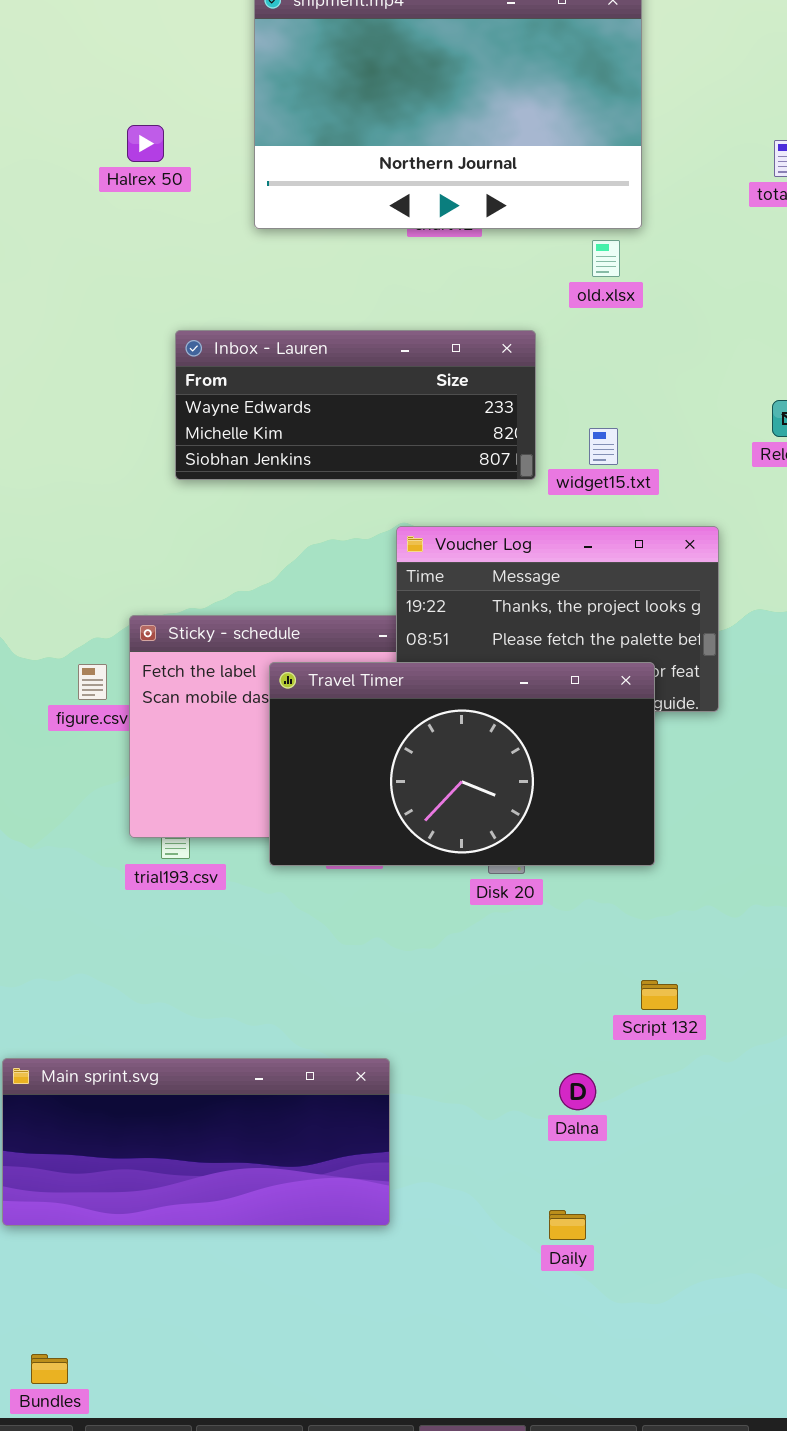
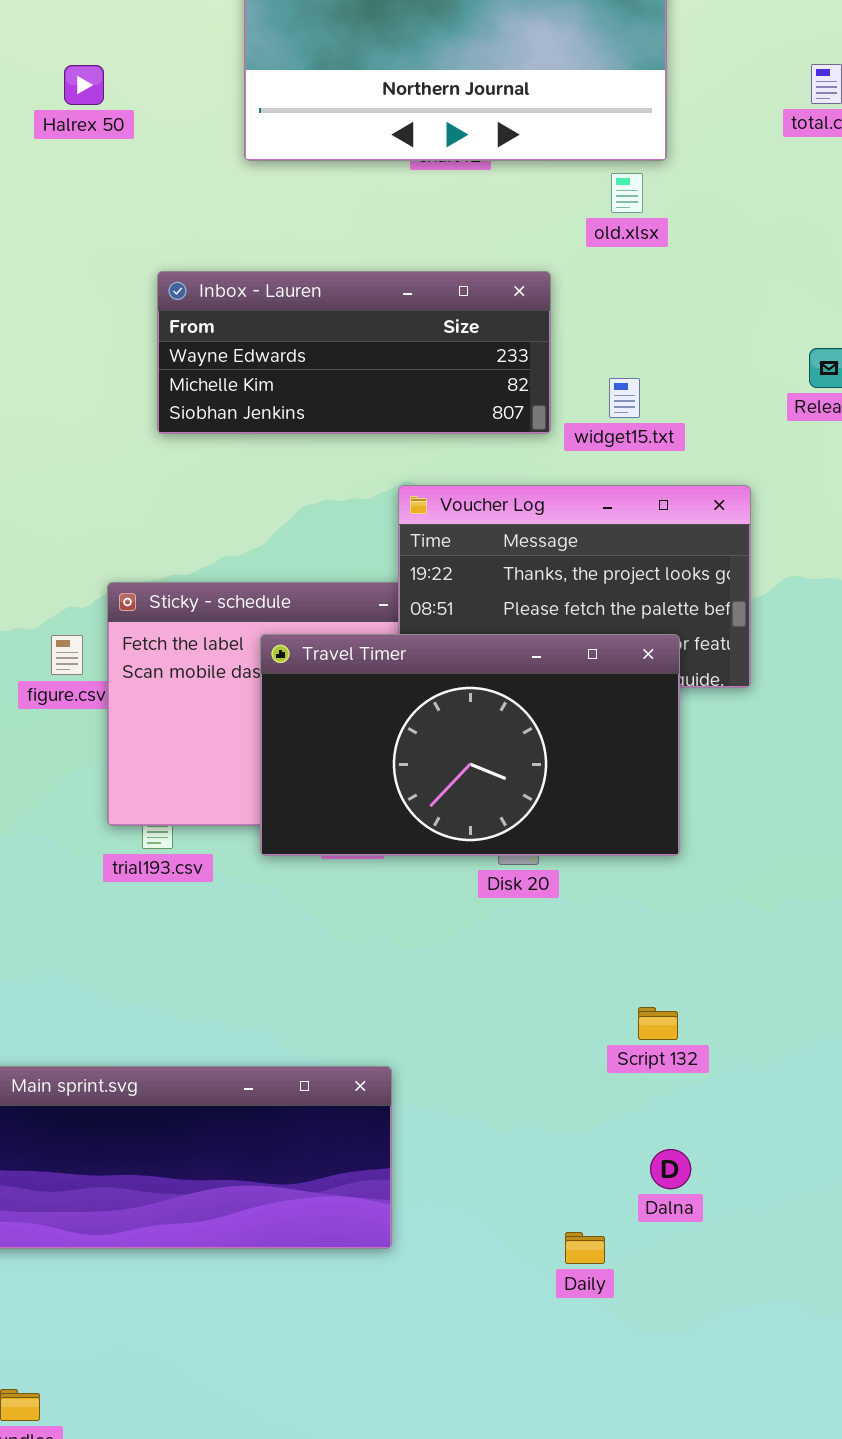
Halrex 50: [127,125,164,162] -> [64,65,104,105], moved
Script 132: [641,980,678,1010] -> [638,1007,678,1040], moved
Dalna: [559,1073,596,1110] -> [650,1149,691,1189], moved

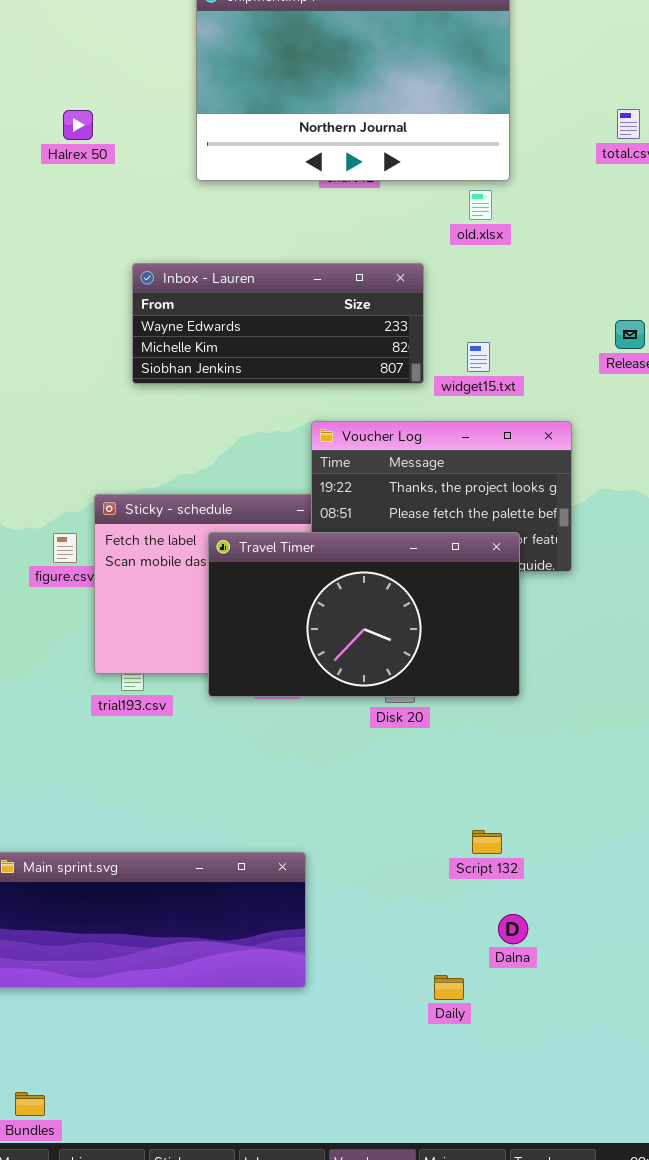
Script 132: [638,1007,678,1040] -> [472,830,502,854], moved

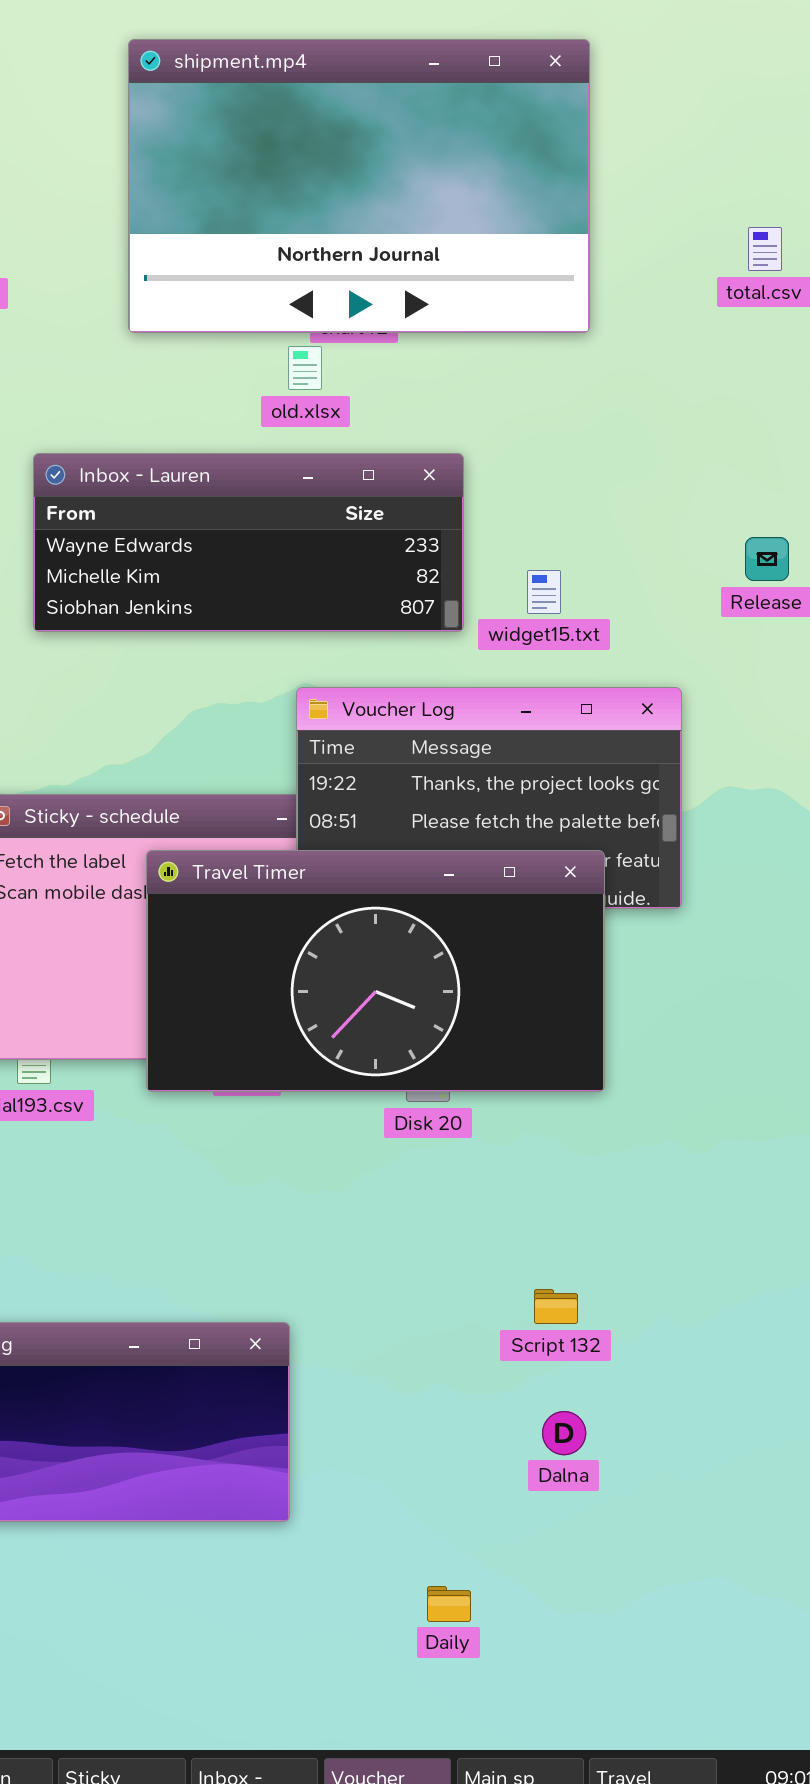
old.xlsx: [469,190,492,220] -> [288,346,322,390], moved
Dalna: [498,914,528,944] -> [542,1411,586,1455], moved
Daily: [434,975,464,1000] -> [427,1586,471,1622], moved

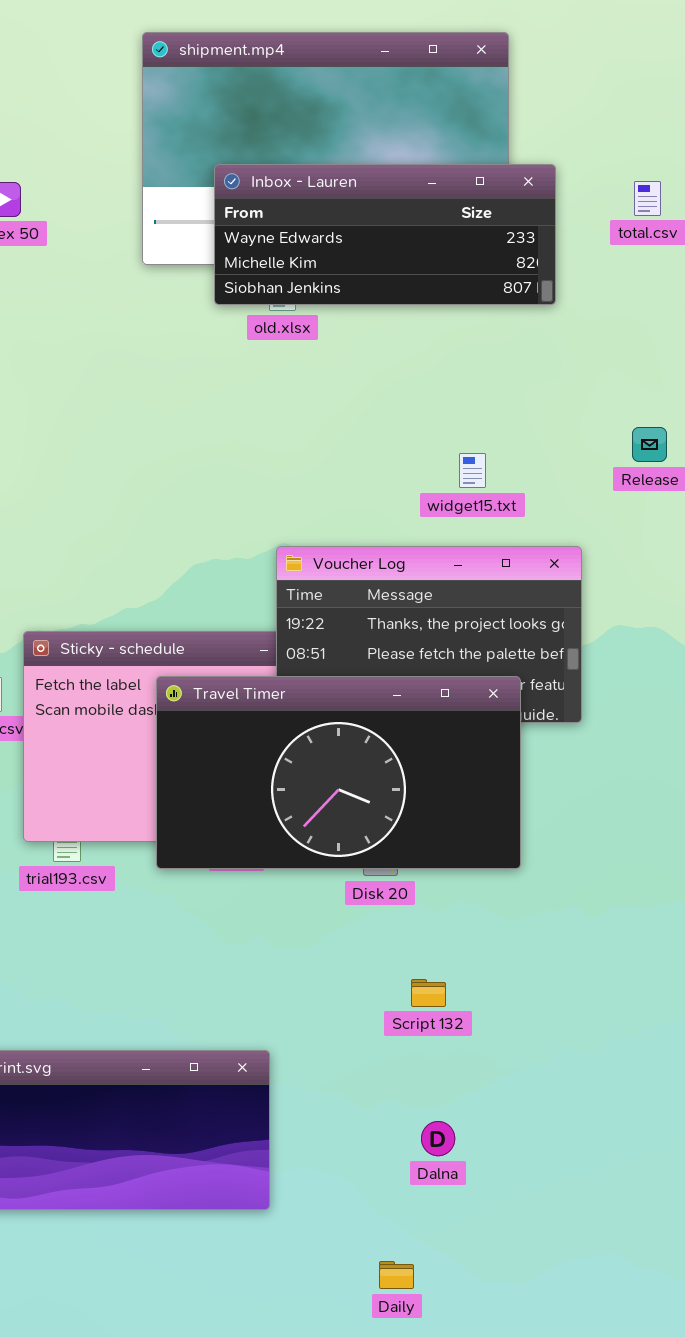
Inbox - Lauren: [33,453,464,632] -> [214,164,556,305], moved
Script 132: [534,1289,578,1324] -> [411,979,446,1007], moved
Dalna: [542,1411,586,1455] -> [421,1121,455,1156], moved

